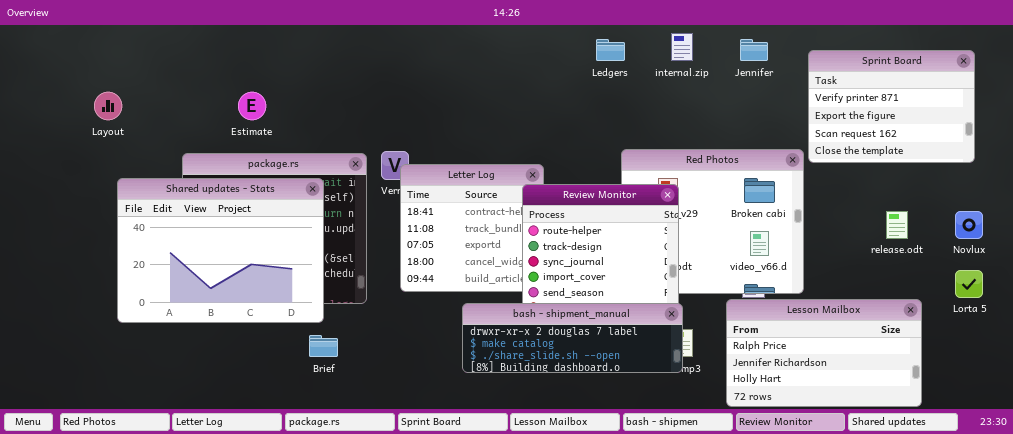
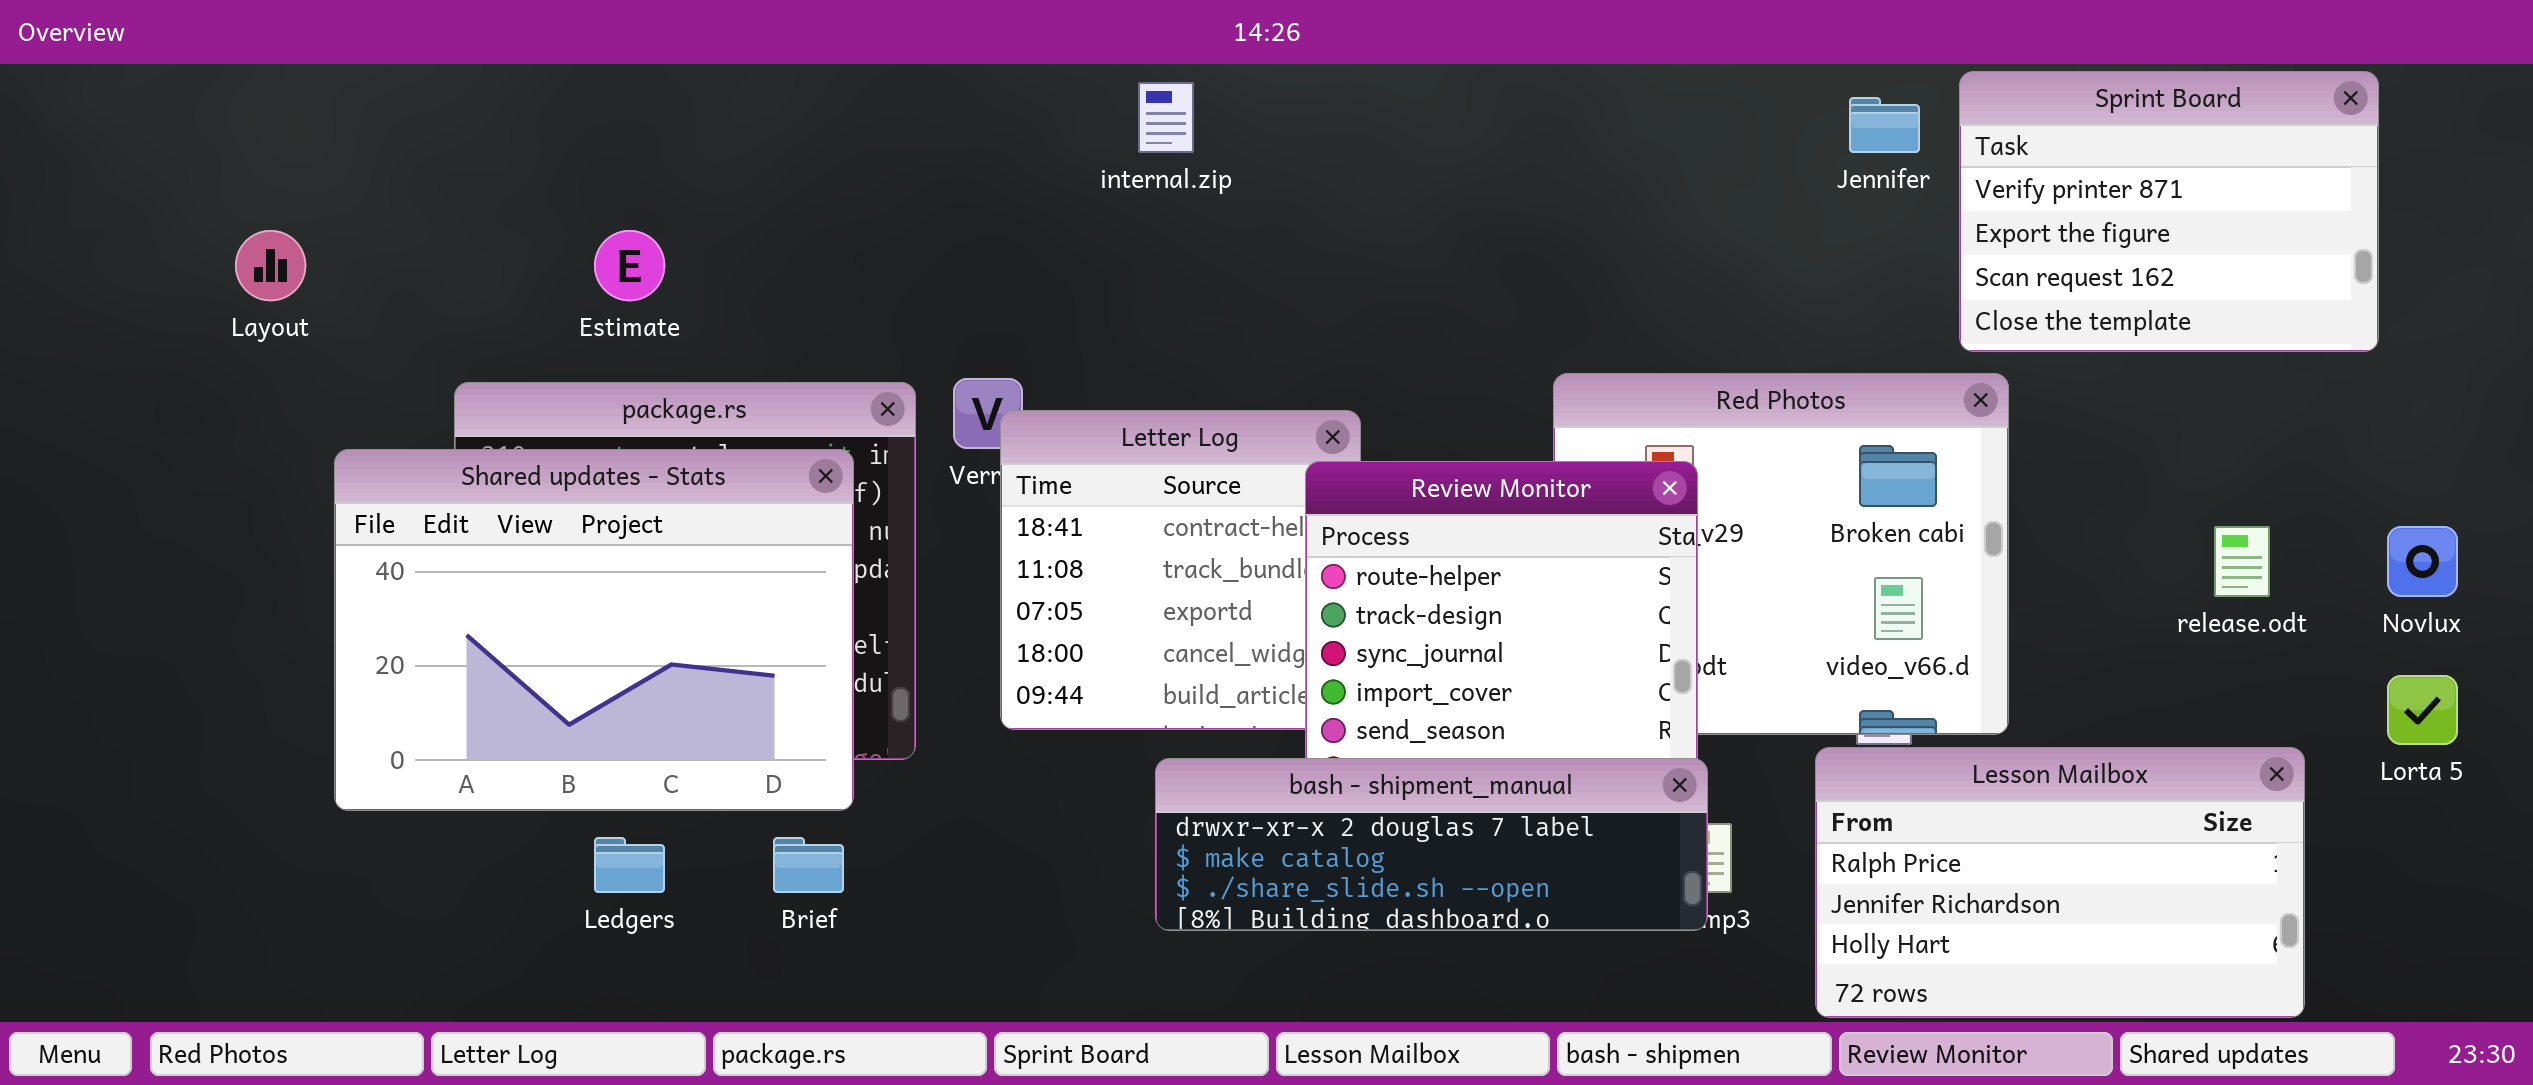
internal.zip: [671,33,693,61] -> [1138,82,1194,153], moved
Ledgers: [596,39,625,61] -> [594,837,665,893], moved
Sprint Board: [808,50,975,163] -> [1959,71,2379,352], moved
Shared updates - Stats: [117,178,324,323] -> [334,449,854,811], moved

